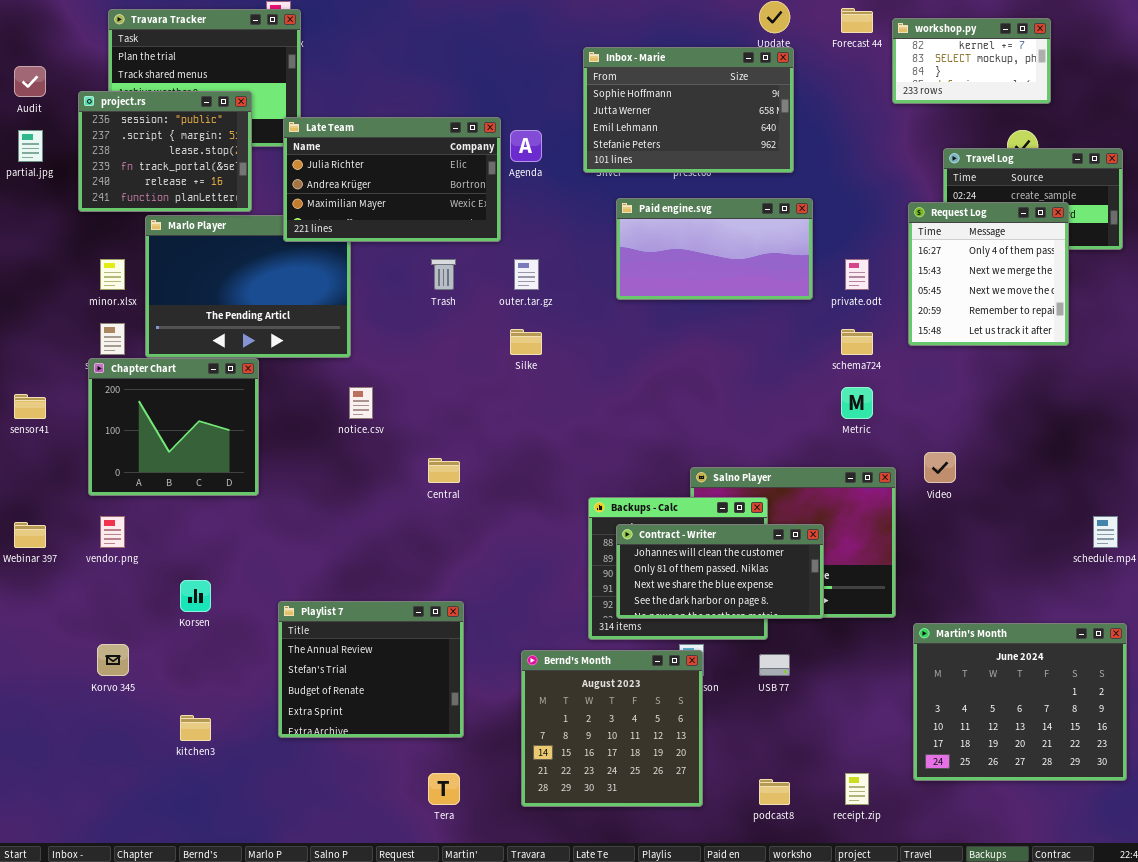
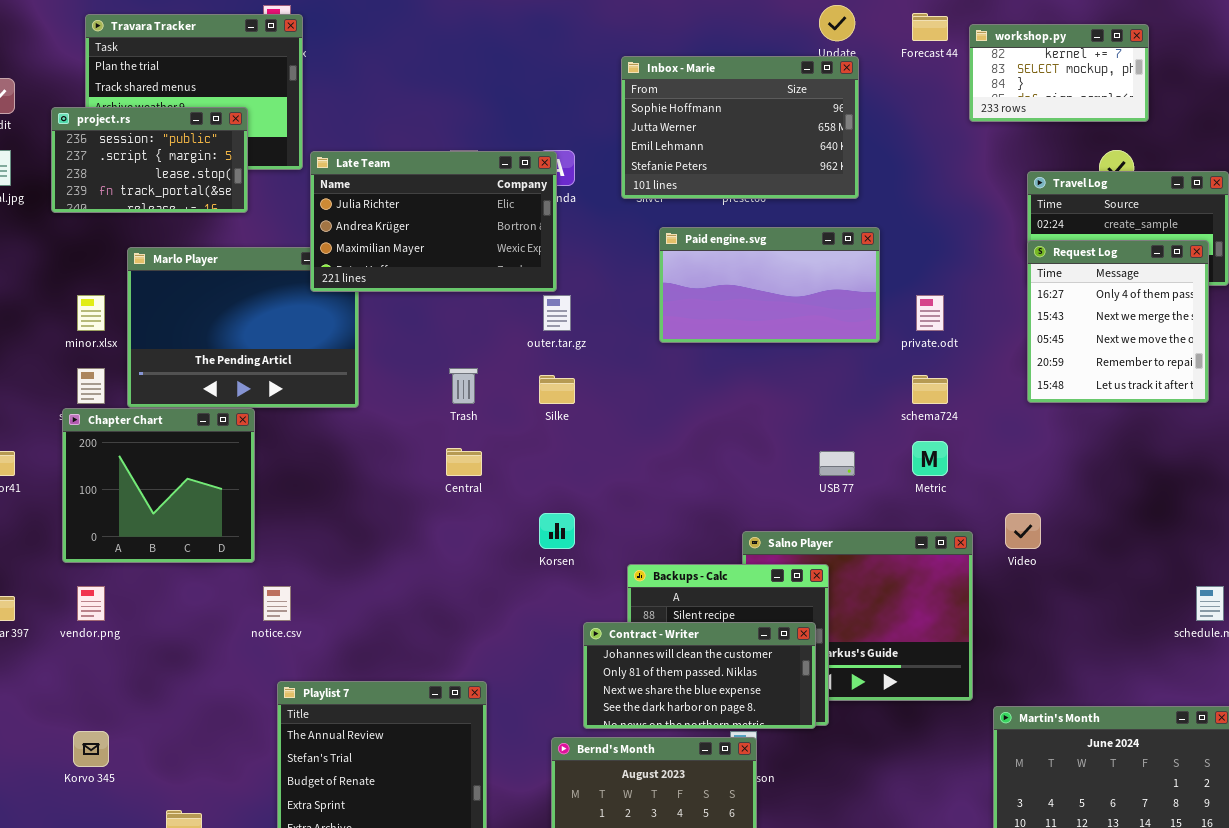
project.rs: [78,91,252,212] -> [51,107,248,213], resized
Late Team: [283,117,501,242] -> [310,151,557,292], moved
Request Log: [908,202,1069,346] -> [1027,240,1209,403], moved
Trash: [431,259,456,290] -> [449,368,478,404], moved
notice.csv: [349,387,373,419] -> [263,586,291,621], moved
Central: [428,458,460,483] -> [446,448,482,476], moved
Contract - Writer: [616,524,824,619] -> [583,622,816,729], moved
Korsen: [180,580,211,612] -> [539,513,575,549], moved
USB 77: [759,654,790,676] -> [819,451,855,476], moved

